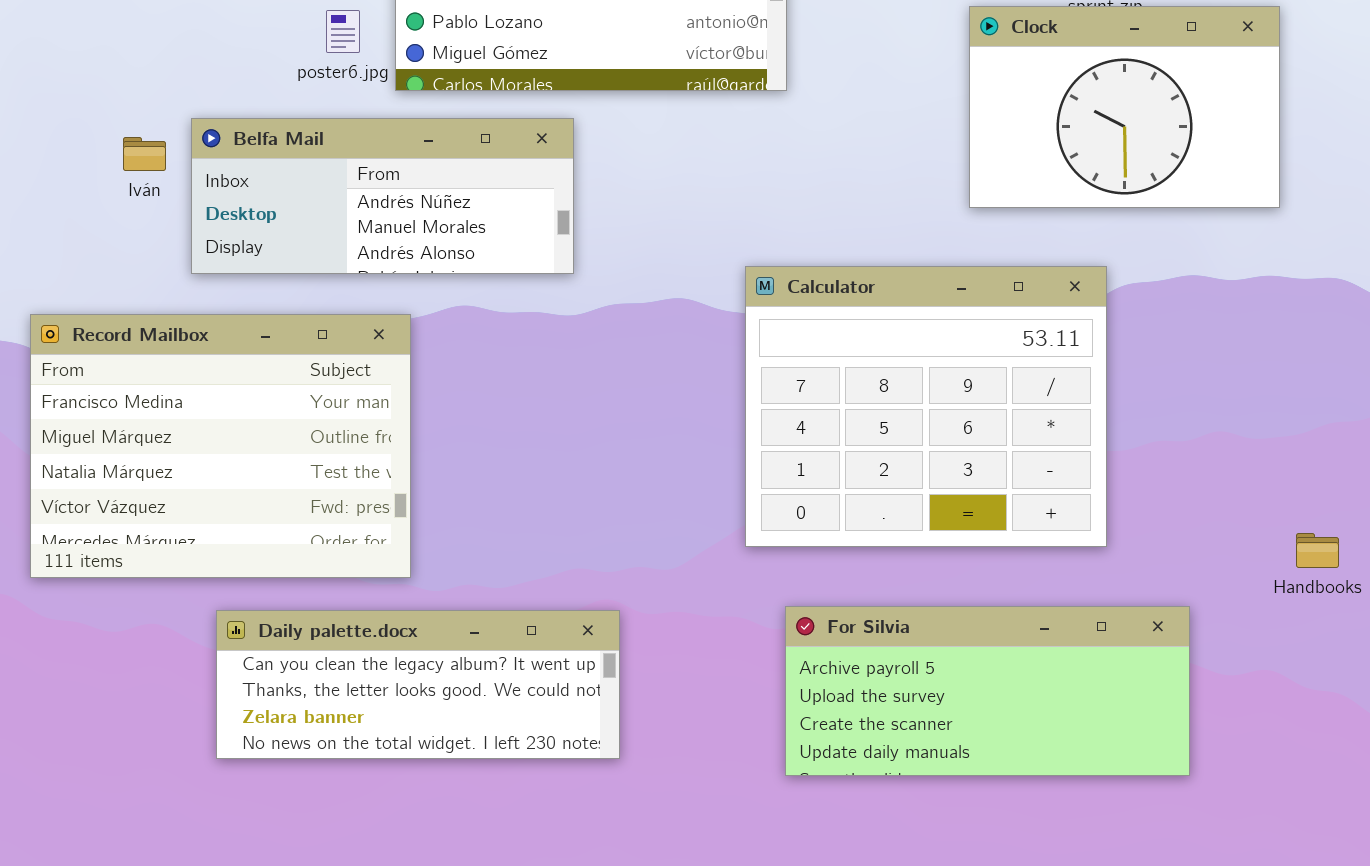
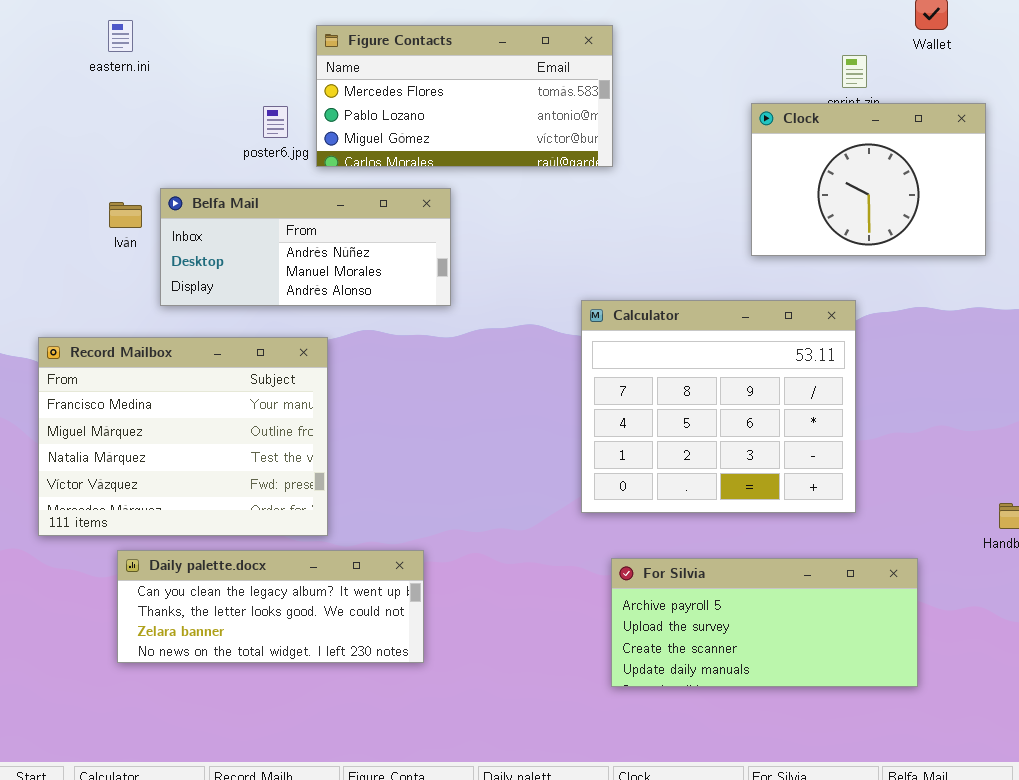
Daily palette.docx: [216,610,620,759] -> [117,550,424,663], moved

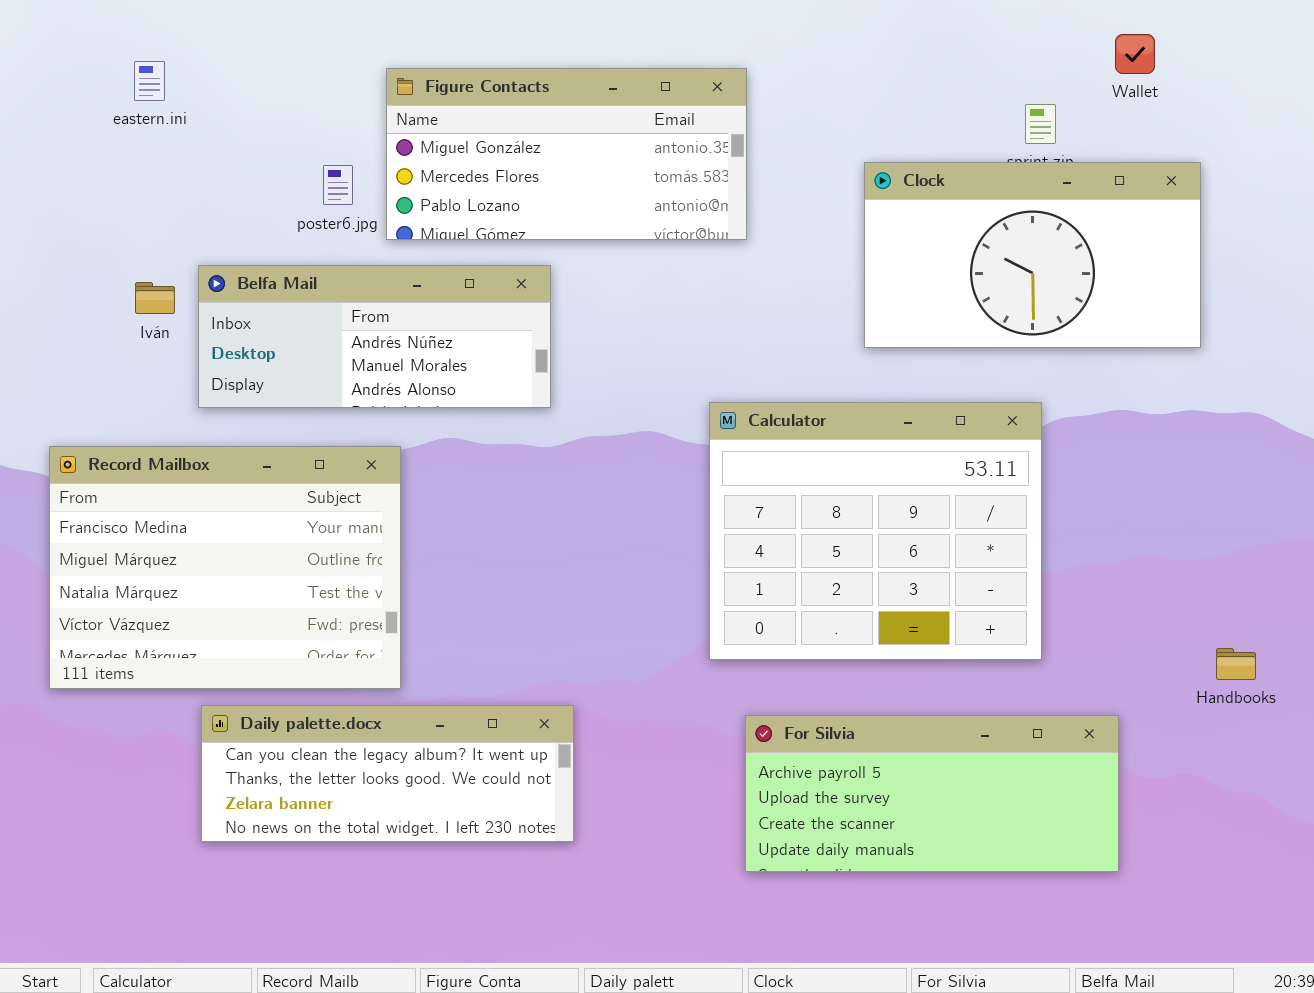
Figure Contacts: [316,25,613,167] -> [386,68,747,240], scrolled up 1 row
Clock: [751,103,986,256] -> [864,162,1201,348], resized
Daily palette.docx: [117,550,424,663] -> [201,705,574,842], moved

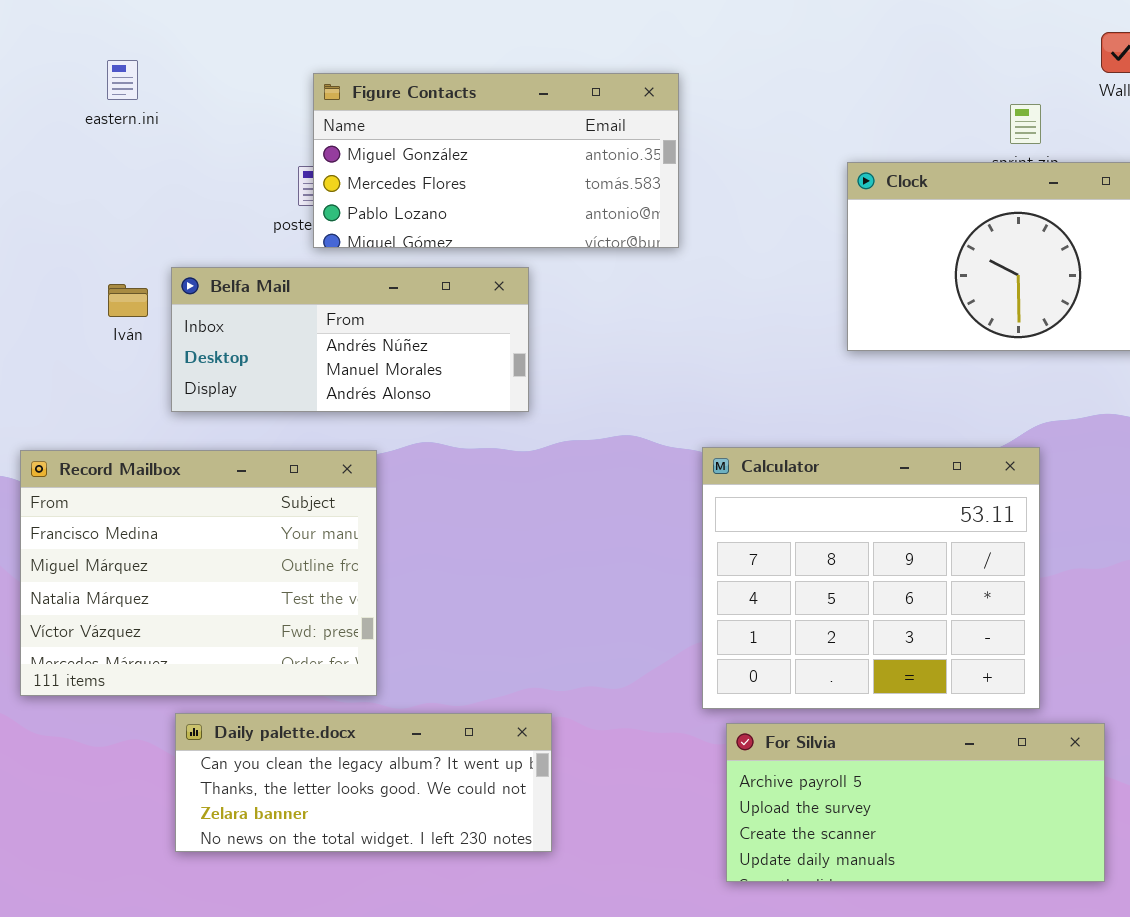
Figure Contacts: [386,68,747,240] -> [313,73,679,248], moved
Calculator: [709,402,1042,660] -> [702,447,1040,709], moved

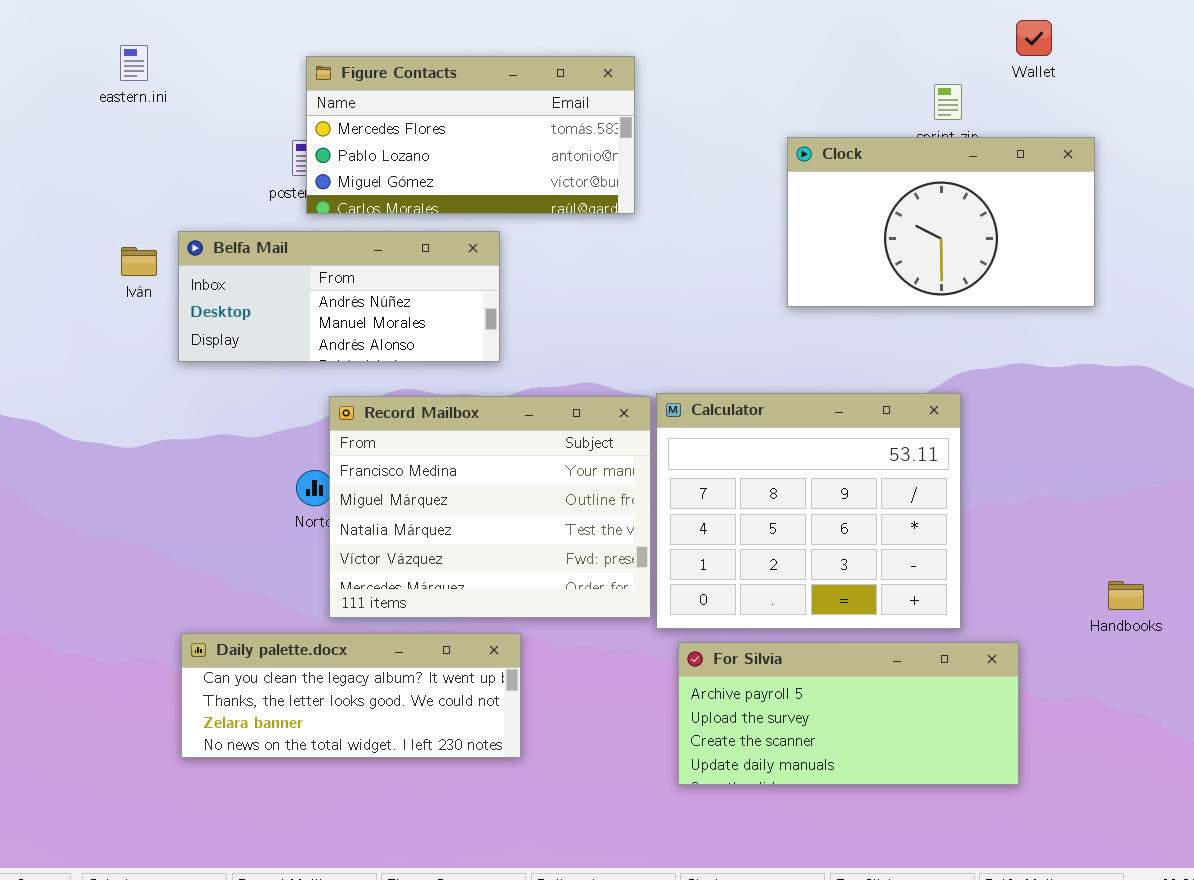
Figure Contacts: [313,73,679,248] -> [306,56,635,214], scrolled down 1 row
Record Mailbox: [20,450,377,696] -> [329,396,651,618], moved

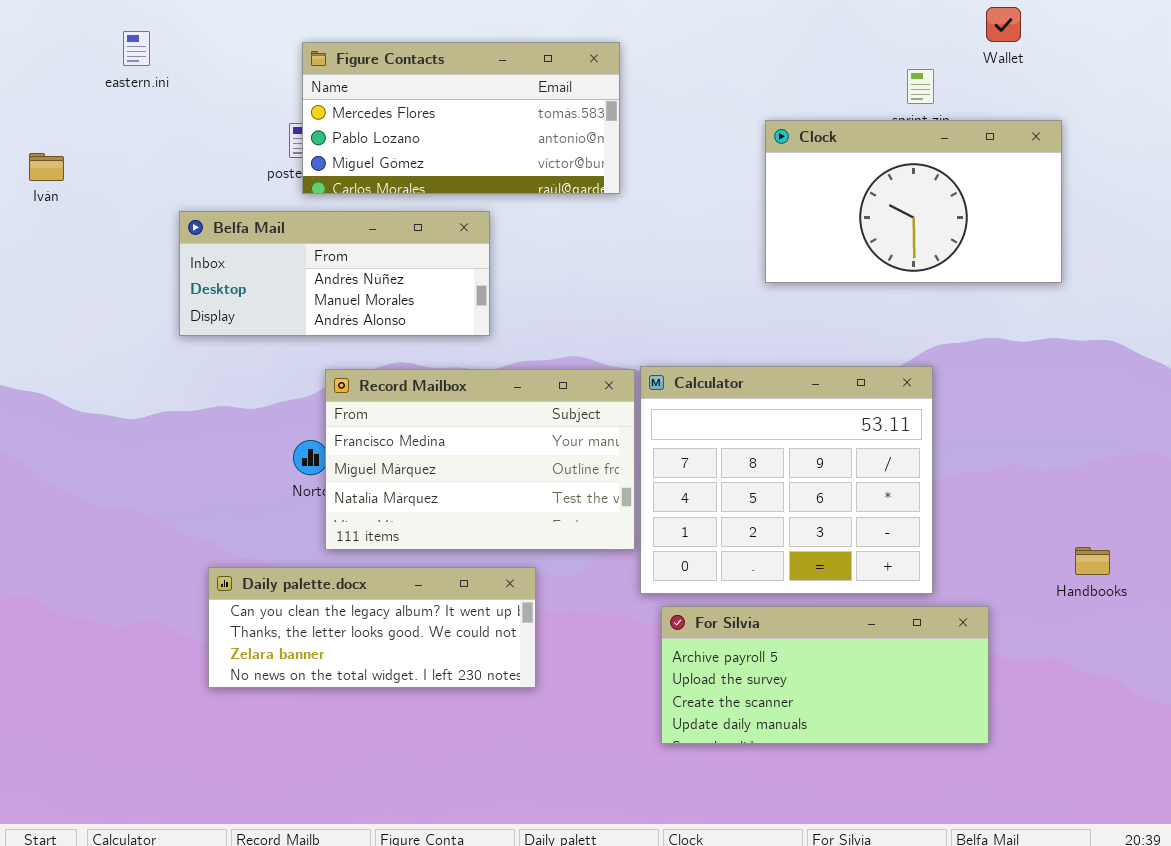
Iván: [121,247,157,276] -> [29,153,64,181], moved
Record Mailbox: [329,396,651,618] -> [325,369,635,550], resized
Daily palette.docx: [181,633,521,758] -> [208,567,536,688], moved

